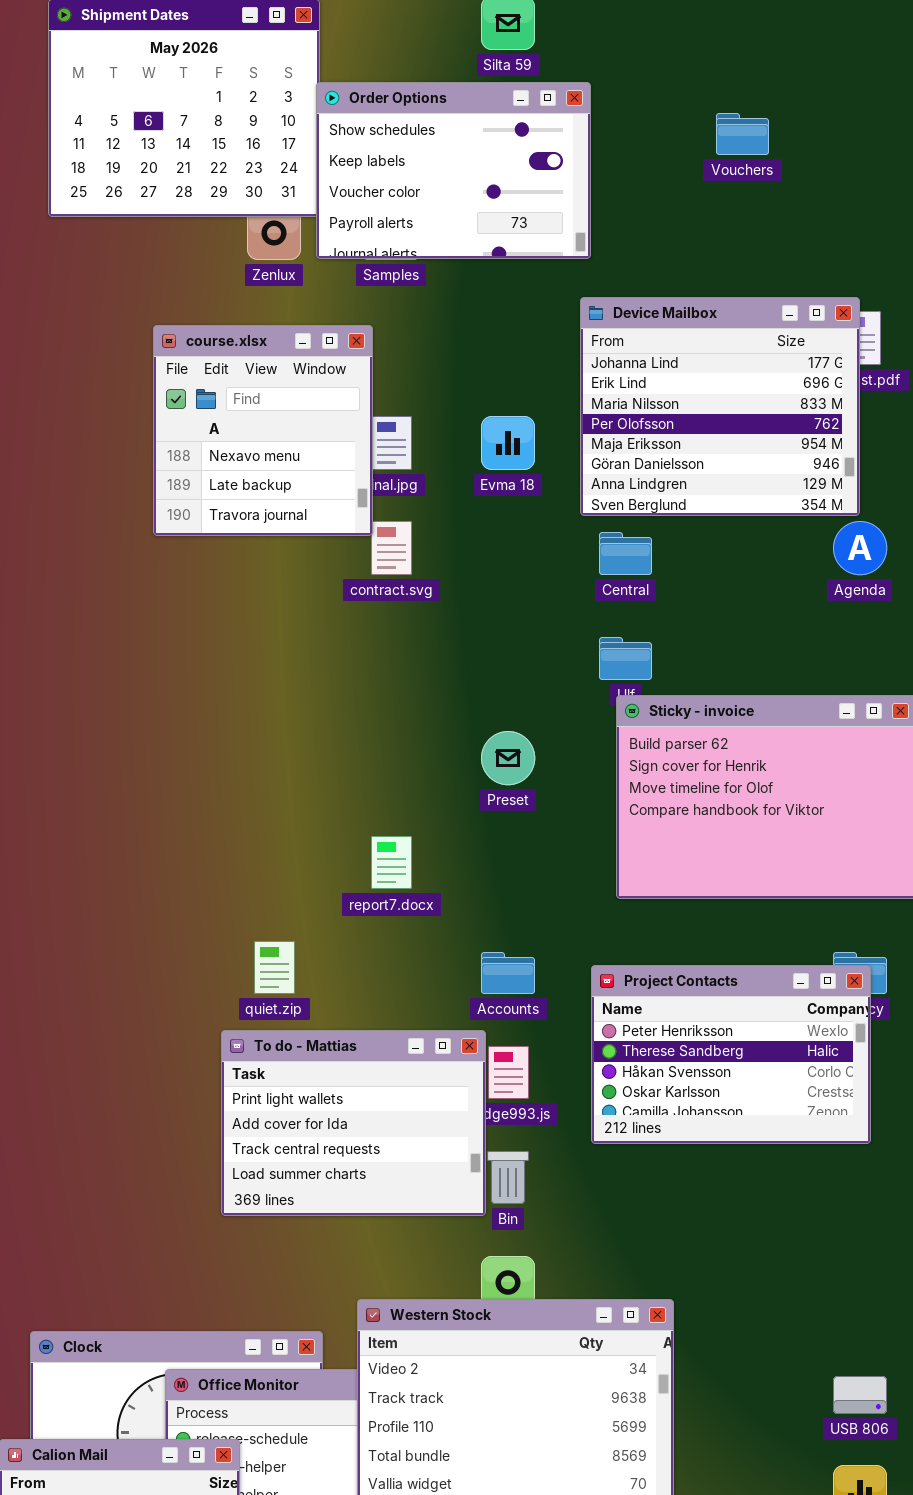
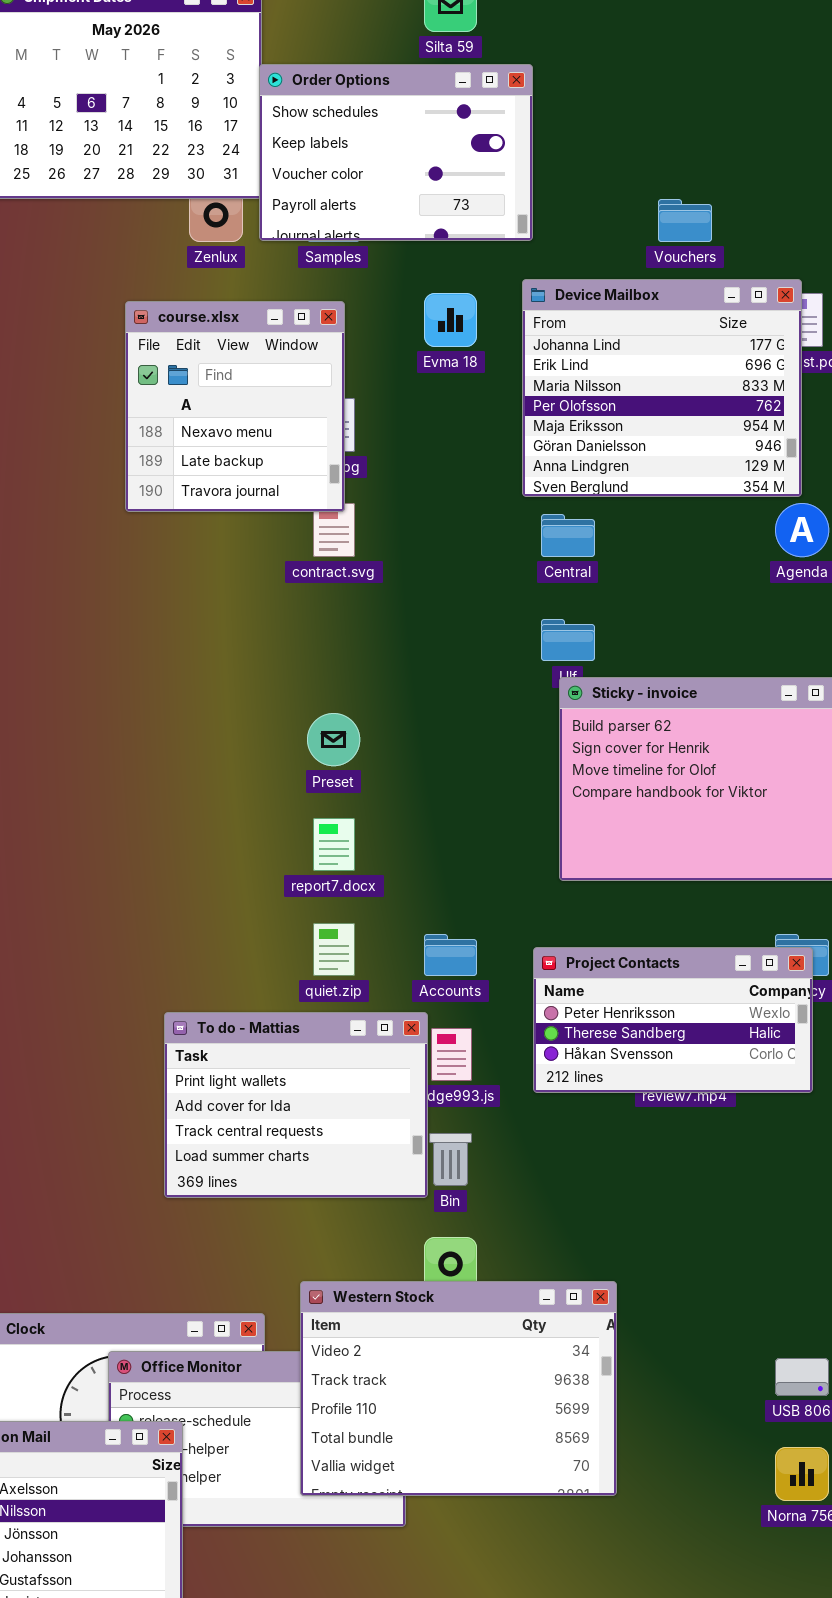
Vouchers: [716,113,769,155] -> [658,199,712,242], moved
course.xlsx: [153,325,373,536] -> [125,301,345,512], moved
Evma 18: [481,416,535,470] -> [424,293,477,347], moved
Preset: [481,731,535,785] -> [307,713,360,766], moved
quiet.zip: [254,941,295,994] -> [313,923,355,976], moved
Project Contacts: [591,965,871,1144] -> [533,947,813,1093], resized

